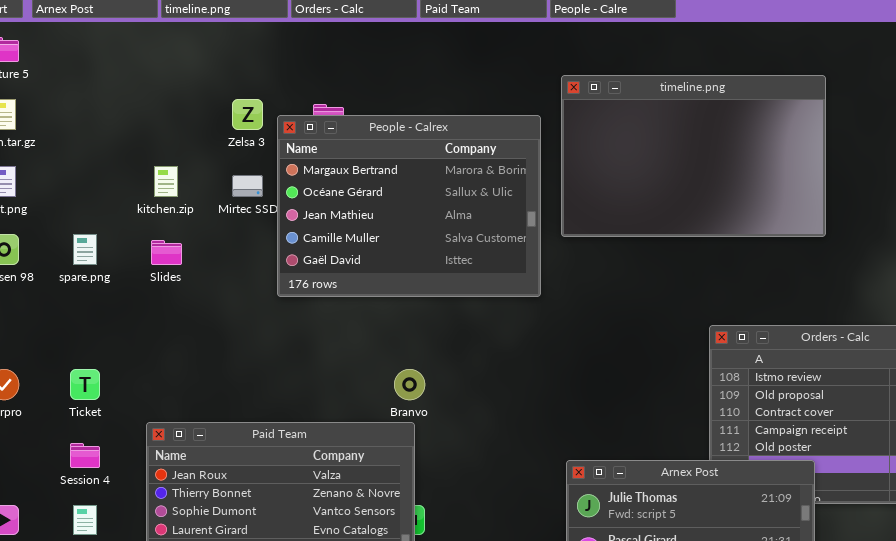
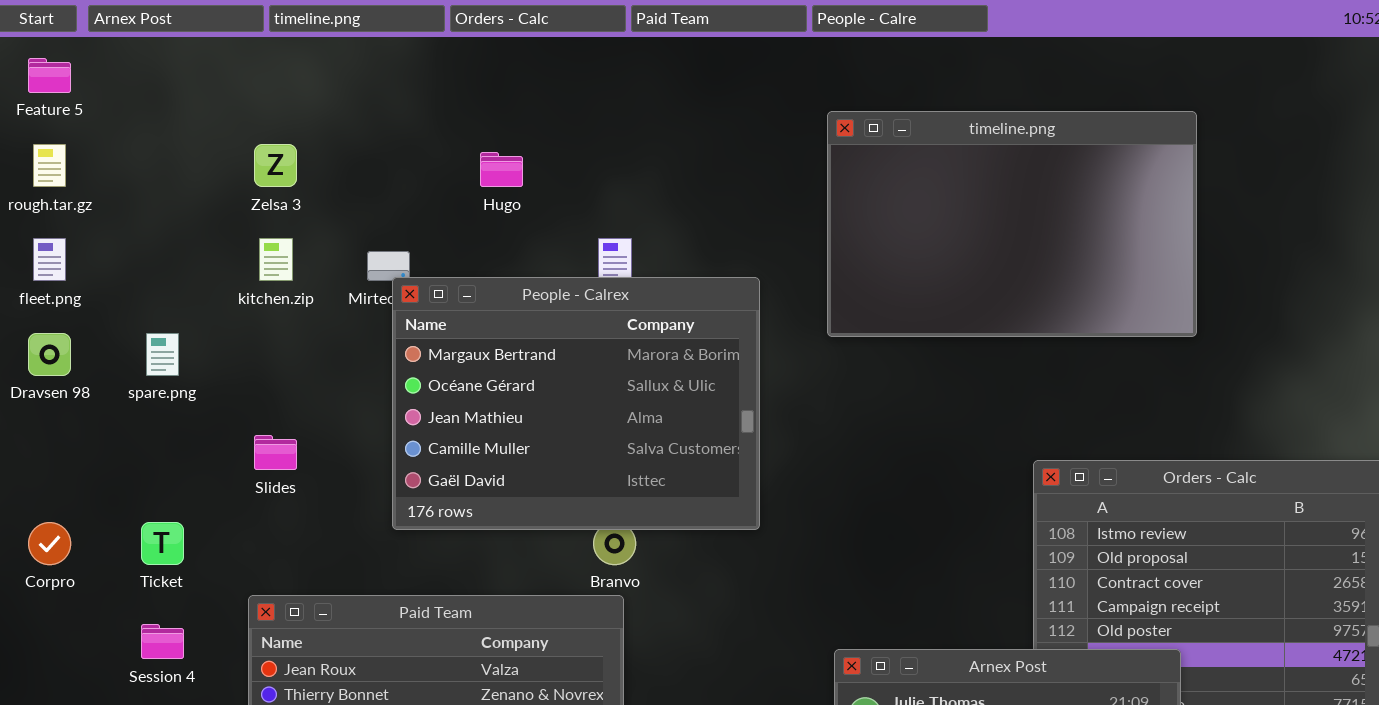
Zelsa 3: [232,99,263,130] -> [254,144,297,187], moved
People - Calrex: [277,115,541,297] -> [392,277,760,530], moved
Slides: [151,240,182,265] -> [254,435,297,470], moved

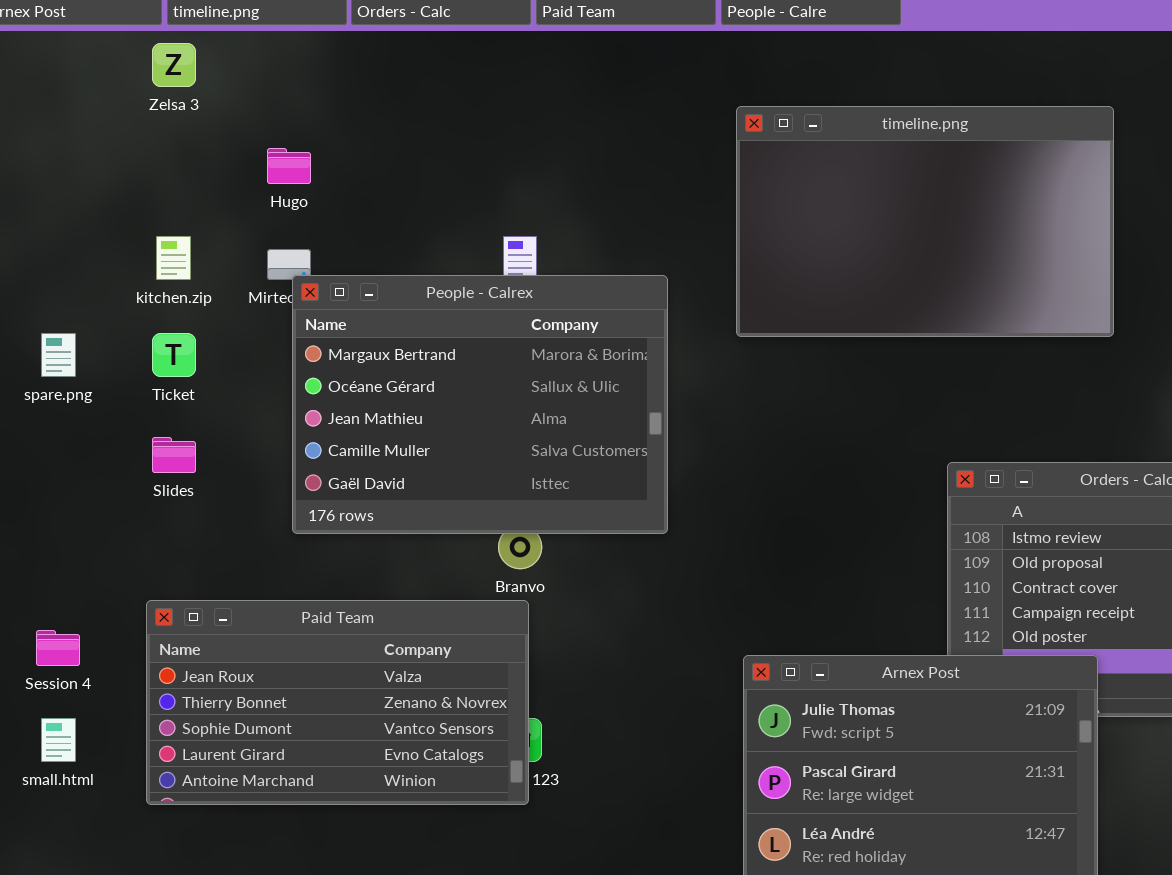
Zelsa 3: [254,144,297,187] -> [152,43,196,87], moved
Hugo: [480,152,523,187] -> [267,148,311,184], moved
Ticket: [141,522,184,565] -> [152,333,196,377], moved

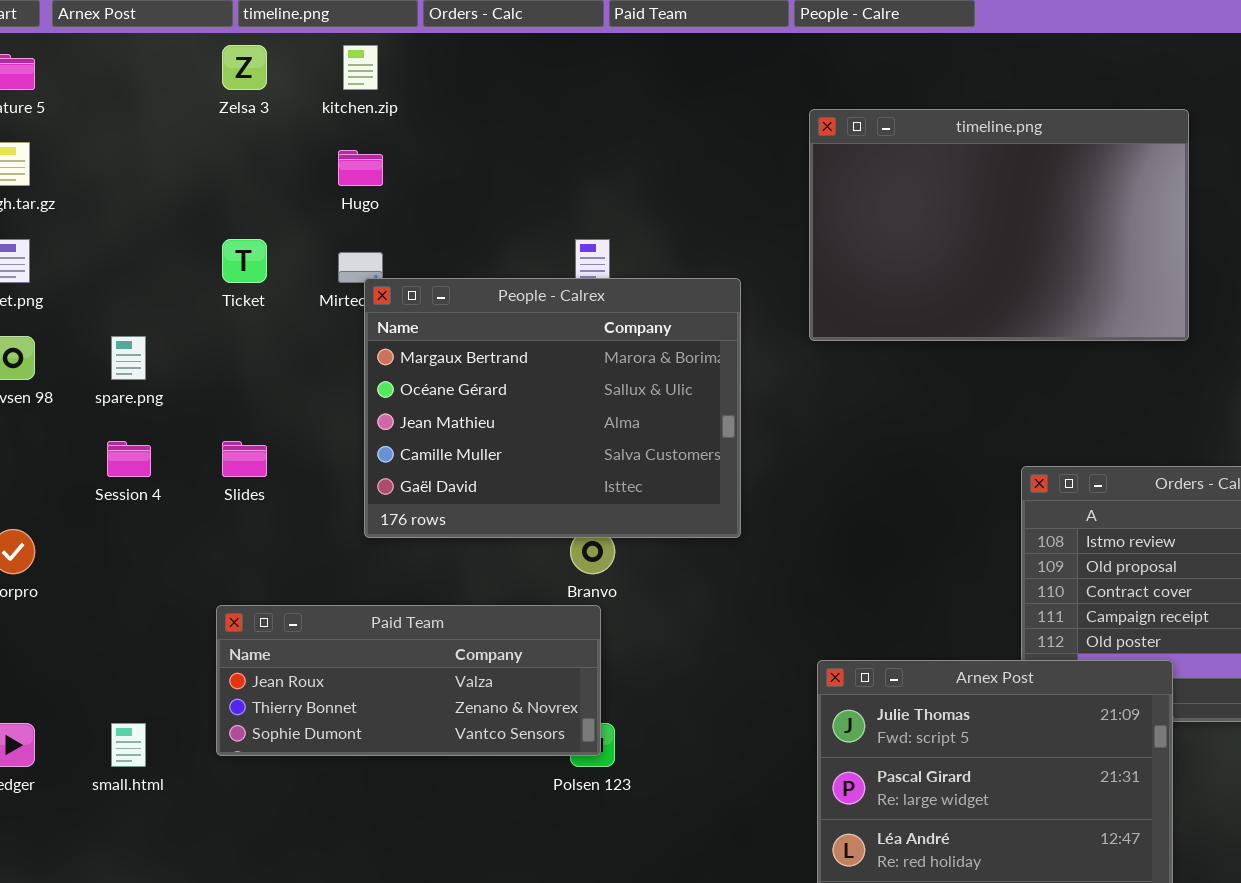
kitchen.zip: [156,236,191,280] -> [343,45,378,90], moved
Ticket: [152,333,196,377] -> [222,239,267,283], moved
Paid Team: [146,600,529,805] -> [216,605,601,756], resized
Session 4: [36,630,80,666] -> [107,441,151,477], moved

